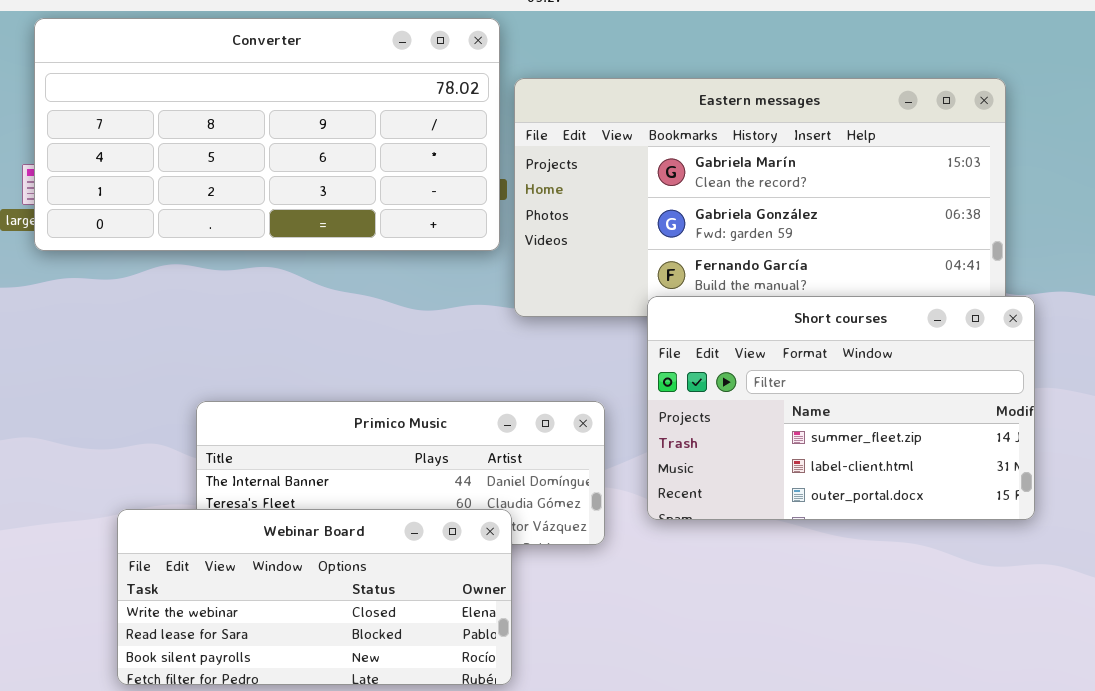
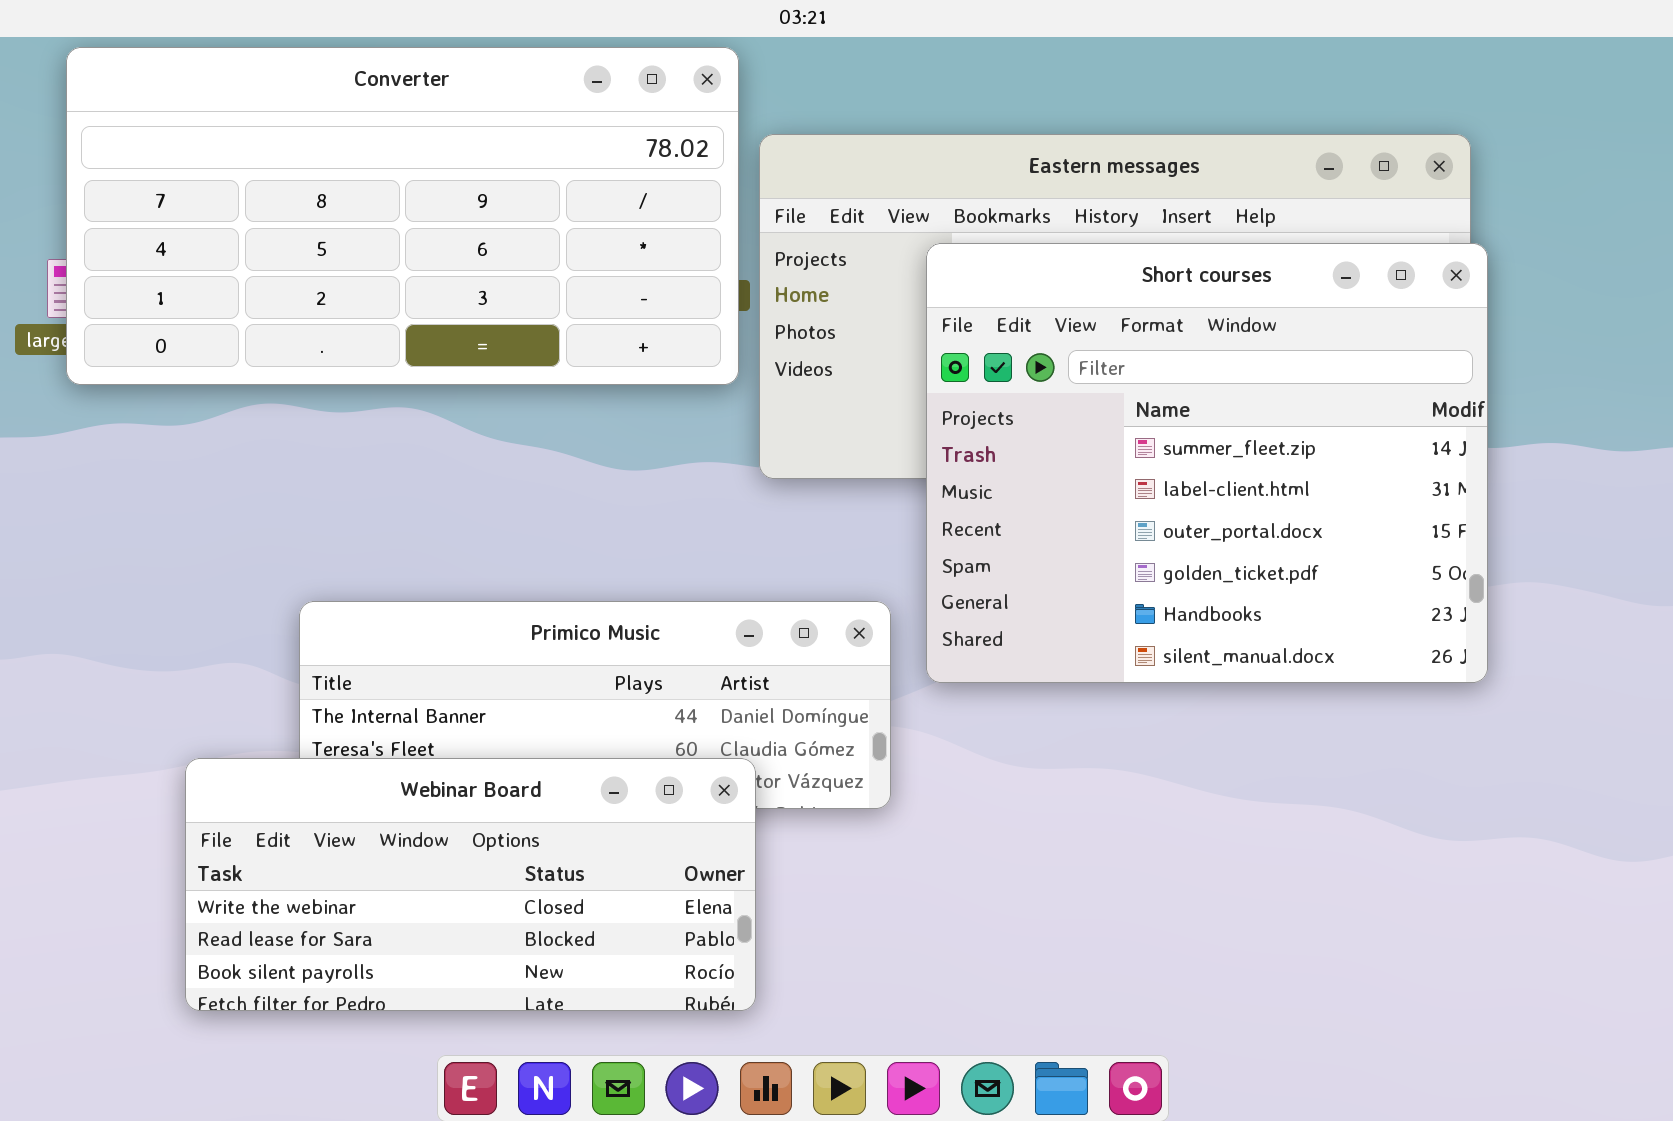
Short courses: [647,296,1035,520] -> [926,243,1488,683], moved, resized

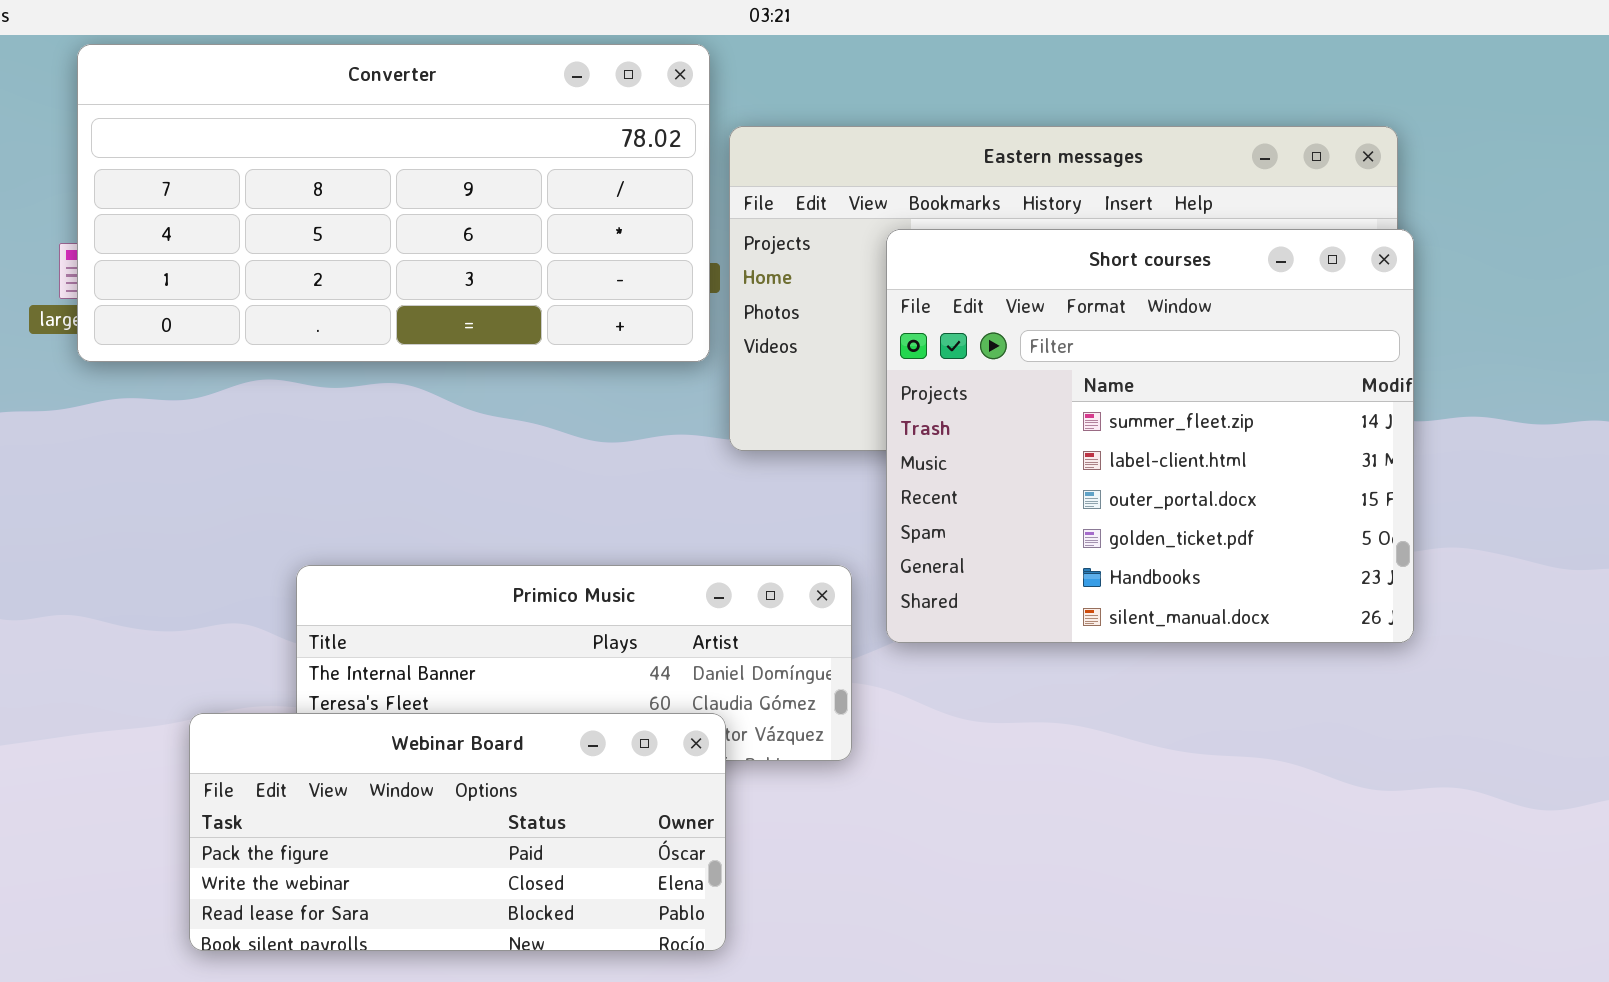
Webinar Board: [185,758,756,1011] -> [189,713,726,951], scrolled up 1 row

